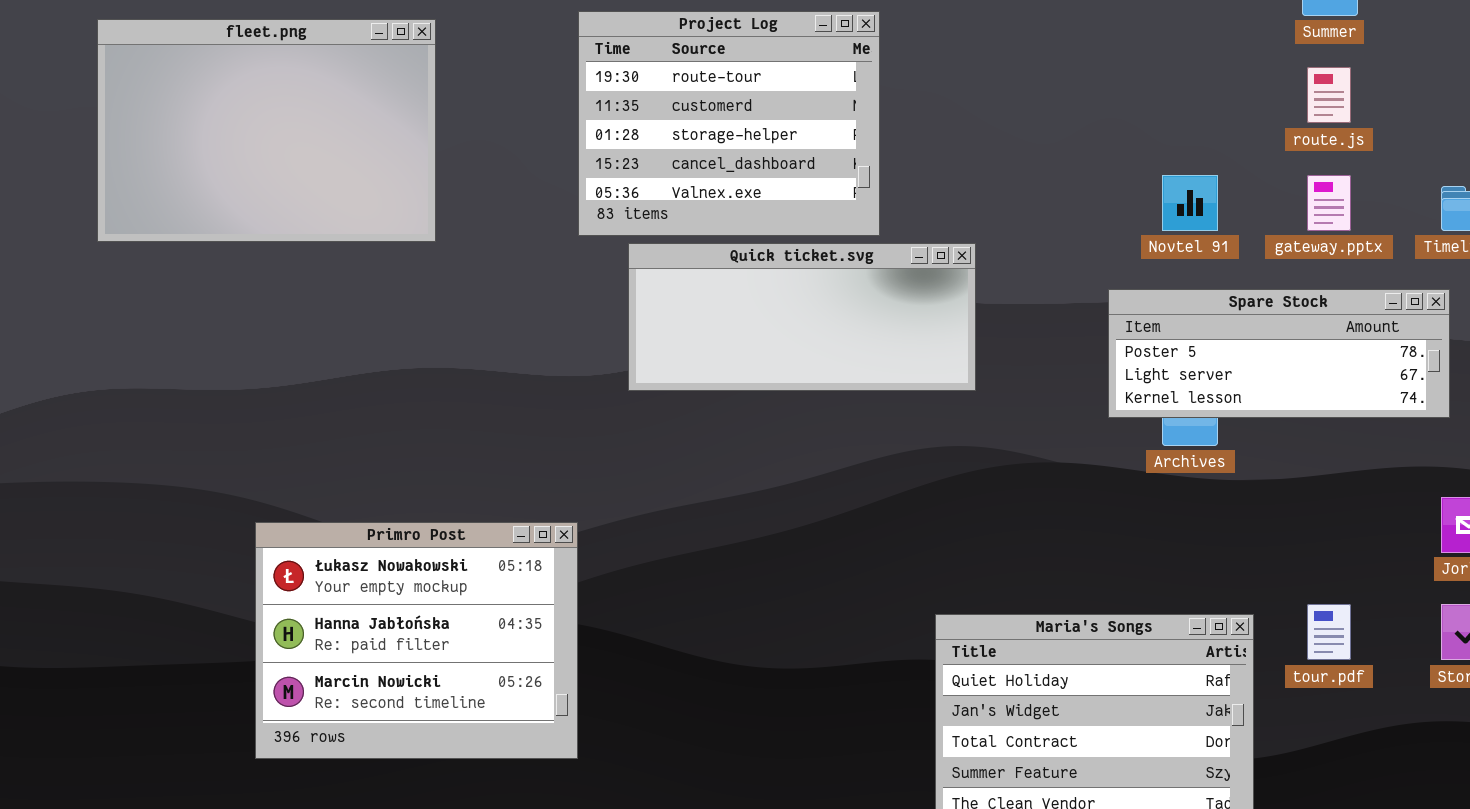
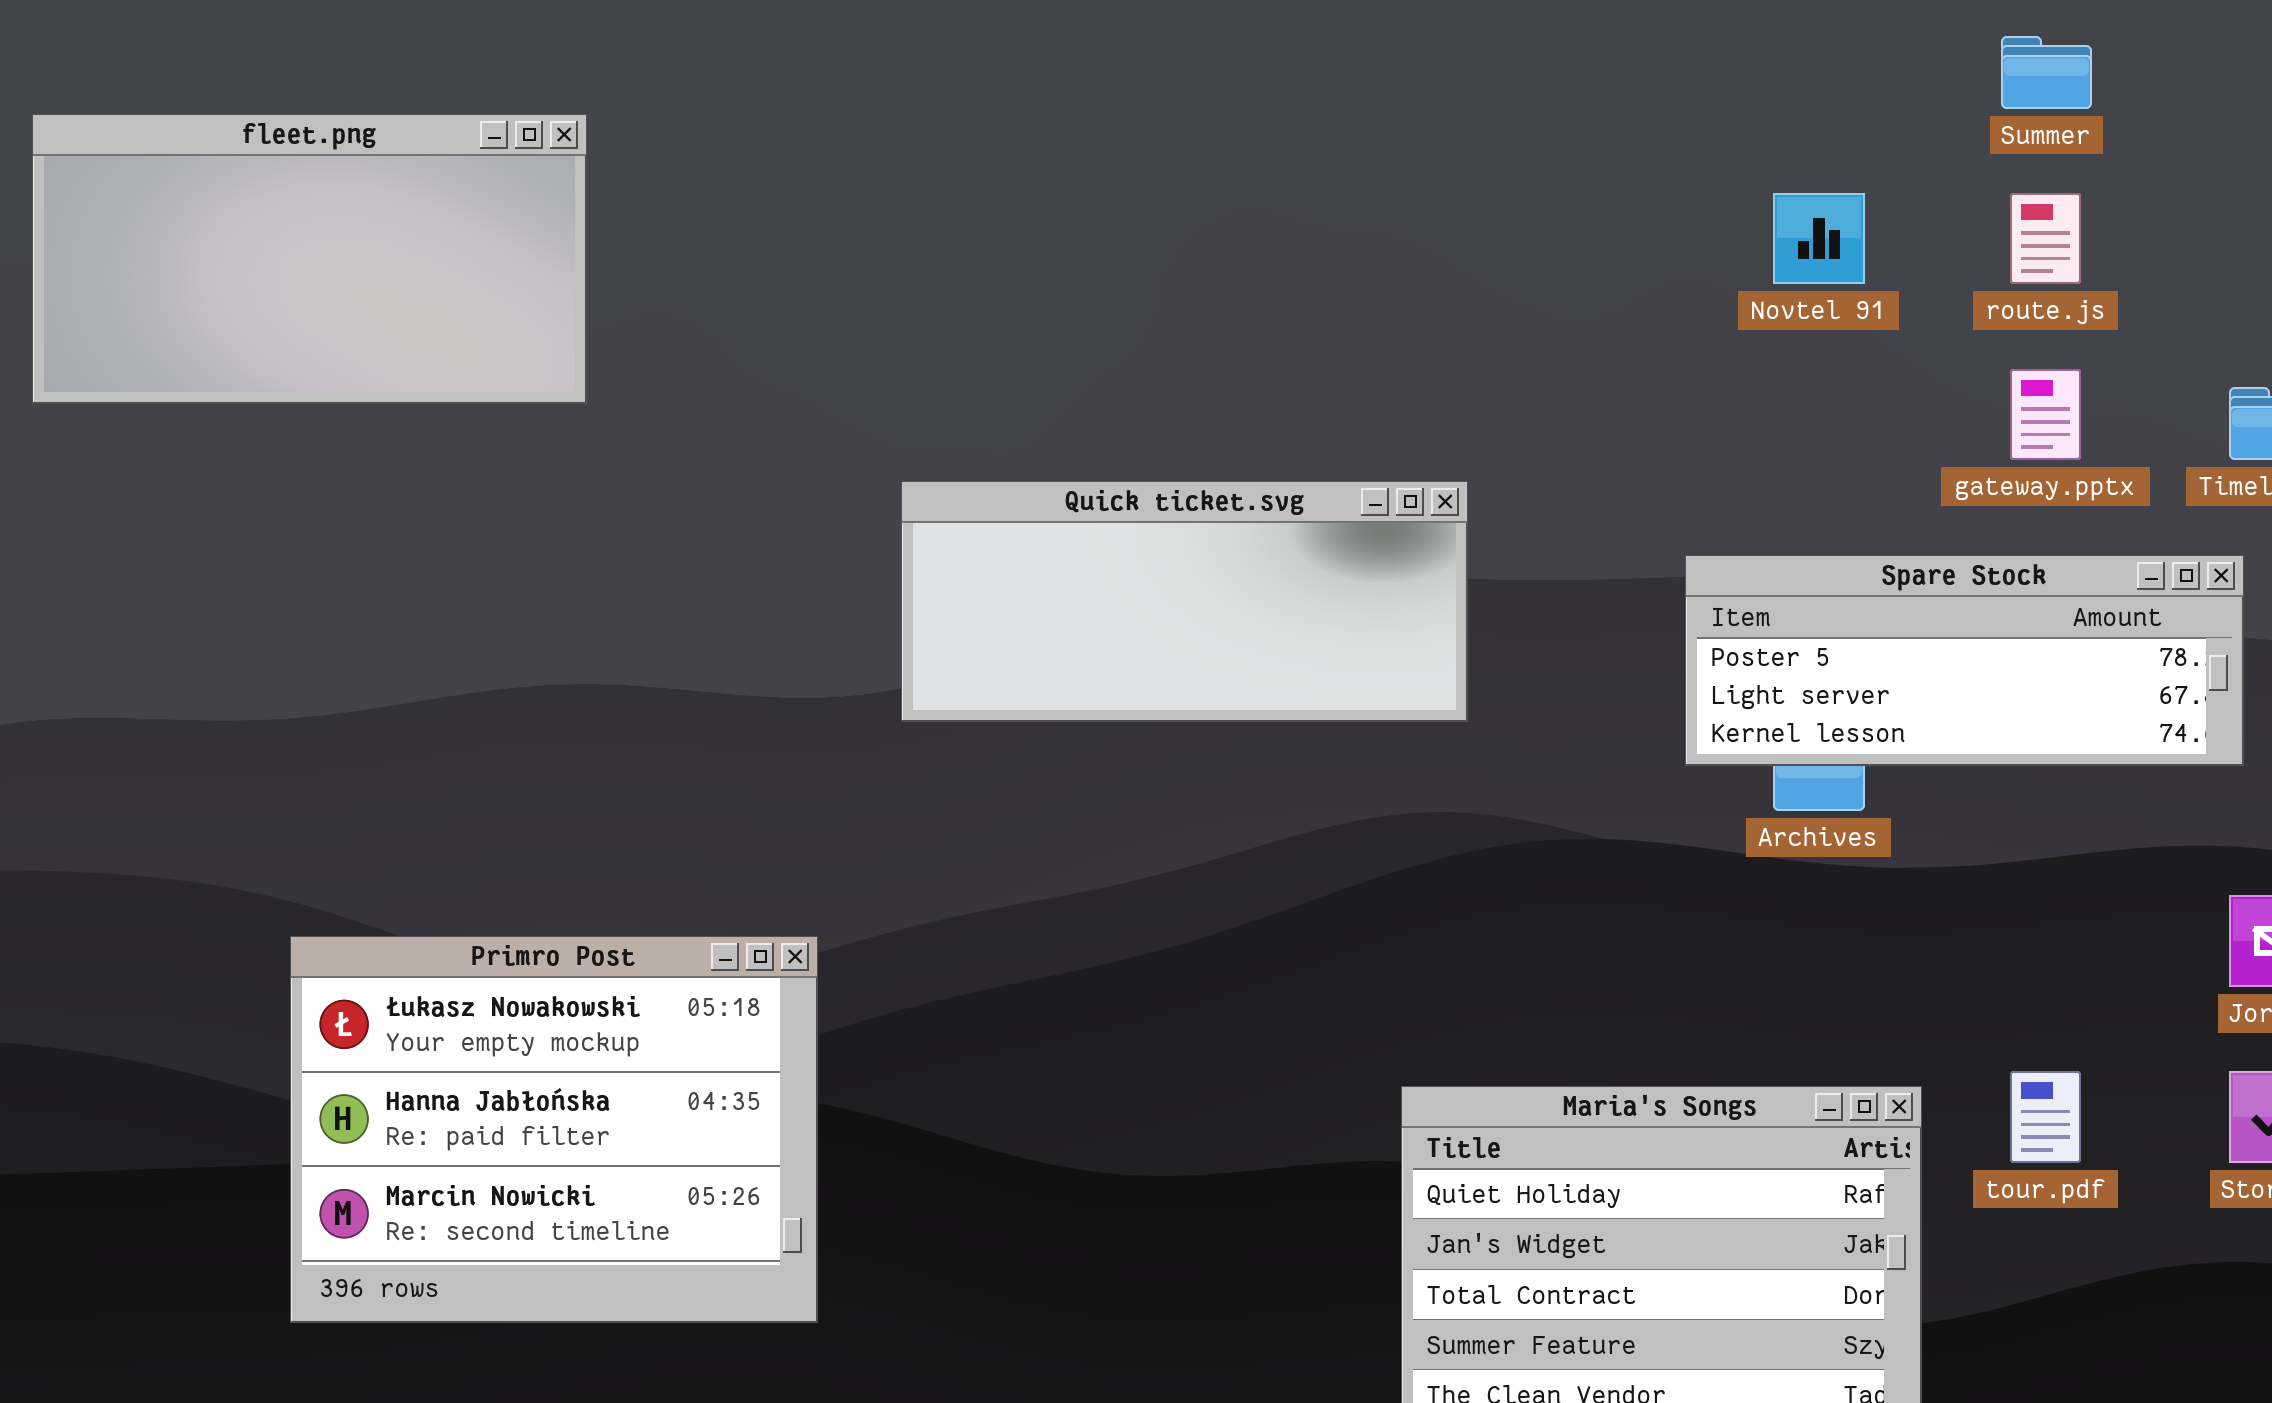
Project Log: [578,11,880,236] -> none, closed
fleet.png: [97,19,436,242] -> [32,114,587,404], resized
Novtel 91: [1162,175,1218,231] -> [1773,193,1865,284], moved

